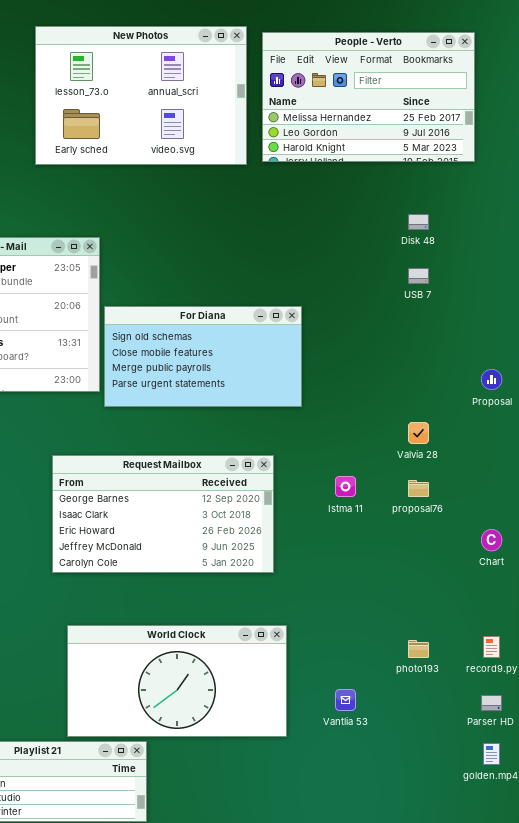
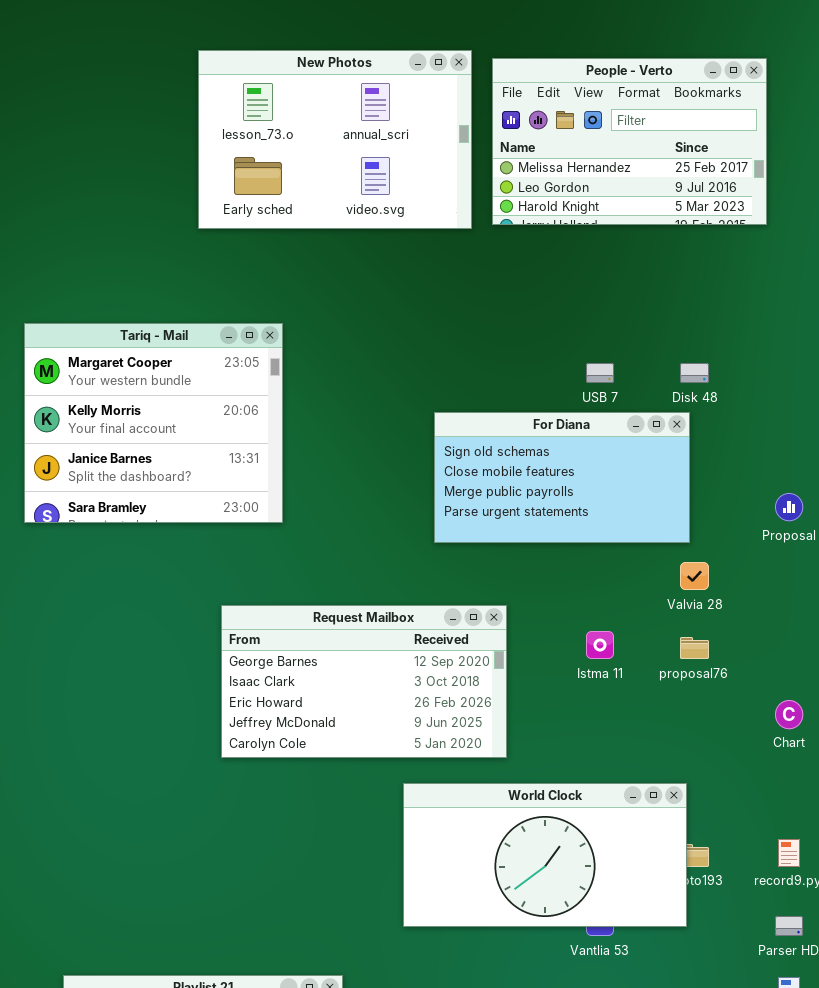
Disk 48: [408,214,429,230] -> [680,363,709,383], moved
USB 7: [408,268,429,284] -> [586,363,614,383], moved
For Diana: [104,306,302,407] -> [434,412,690,543], moved
World Clock: [67,625,287,737] -> [403,783,687,927], moved

